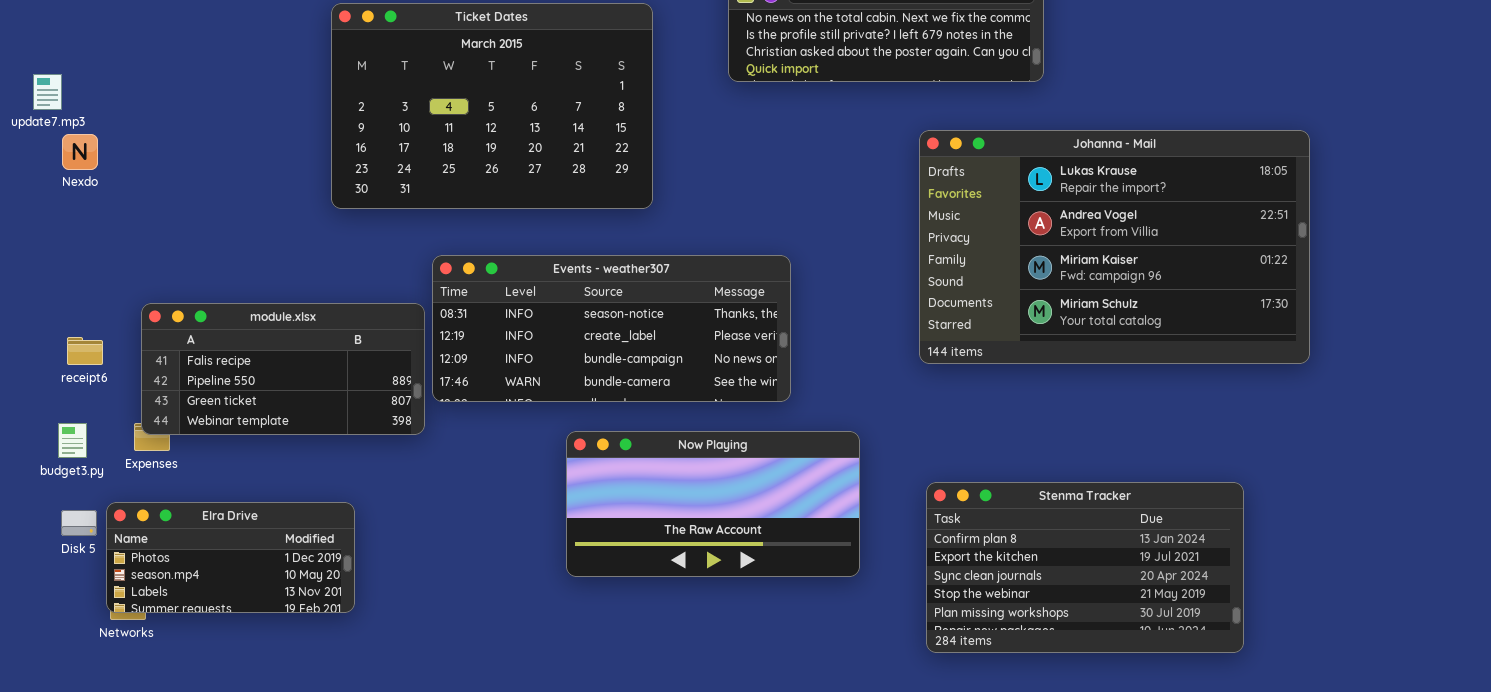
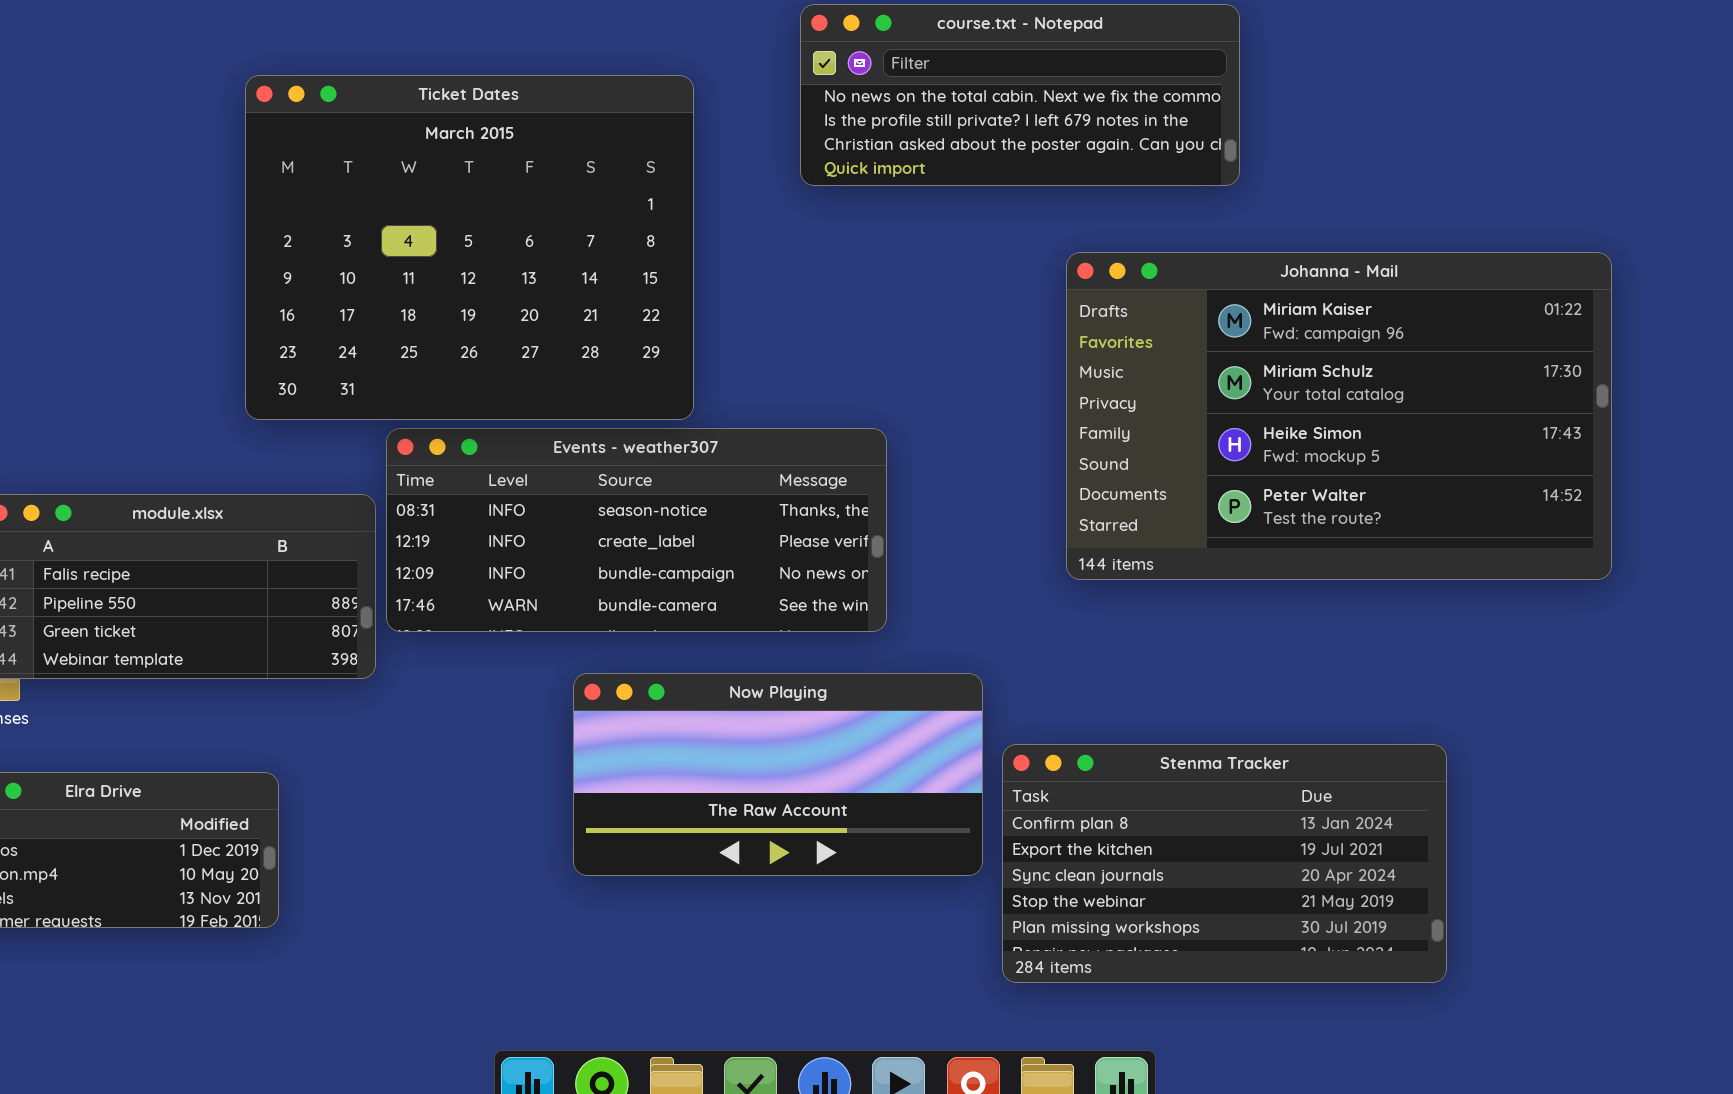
Ticket Dates: [331,3,653,209] -> [245,75,694,420], resized
Johanna - Mail: [919,130,1310,364] -> [1066,252,1612,580], scrolled down 2 rows
Stenma Tracker: [926,482,1244,653] -> [1002,744,1447,983], moved

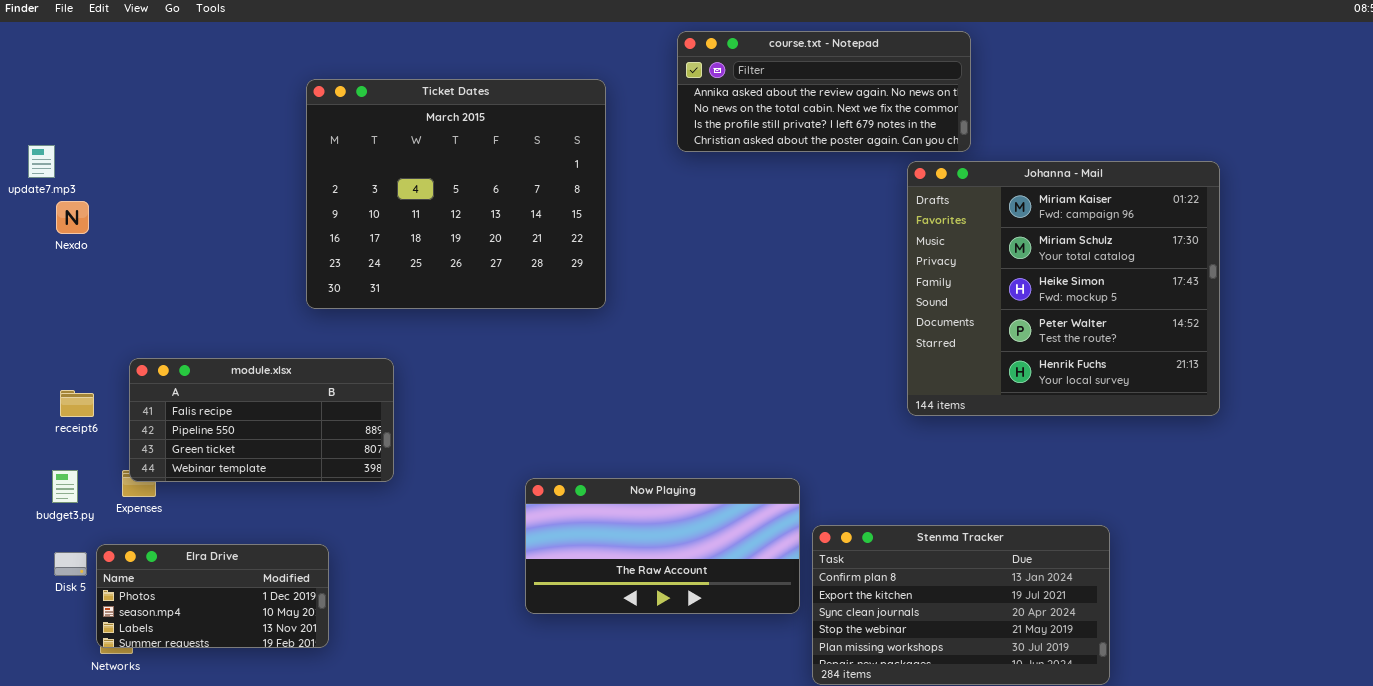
course.txt - Notepad: [800,4,1240,186] -> [677,31,971,152], scrolled up 1 row
Johanna - Mail: [1066,252,1612,580] -> [907,161,1220,416], resized
Events - weather307: [386,428,887,632] -> none, closed

